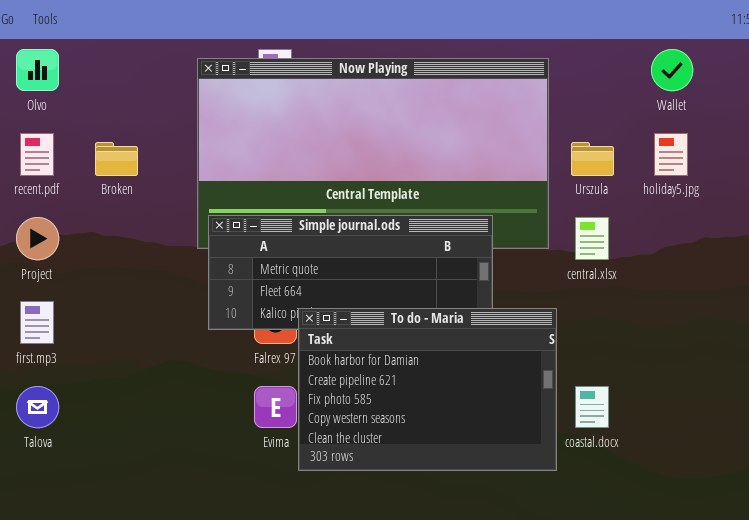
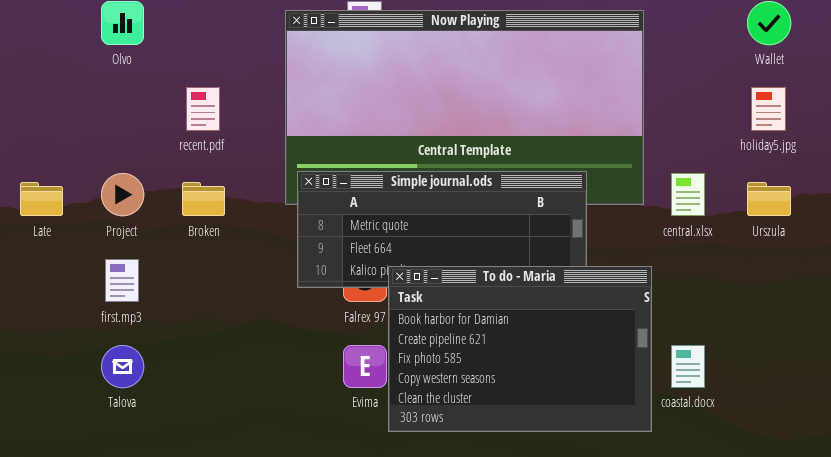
recent.pdf: [20,133,54,176] -> [186,87,220,131], moved
Broken: [95,142,138,176] -> [182,182,225,216], moved
Urszula: [571,142,614,176] -> [747,182,791,216], moved

